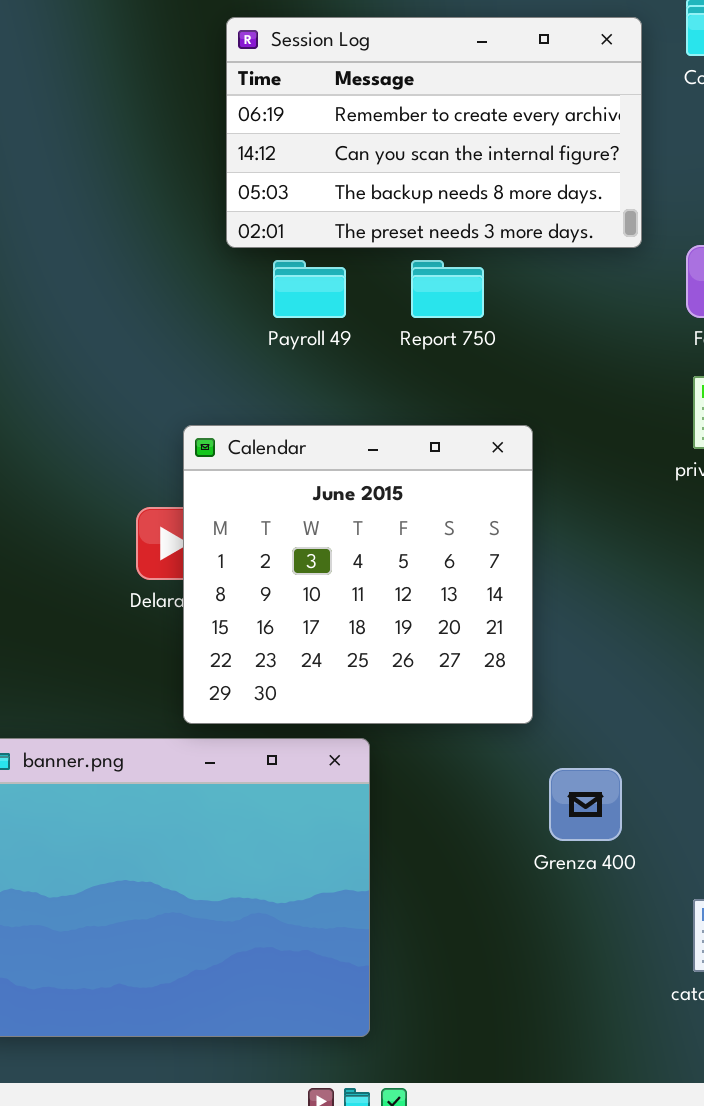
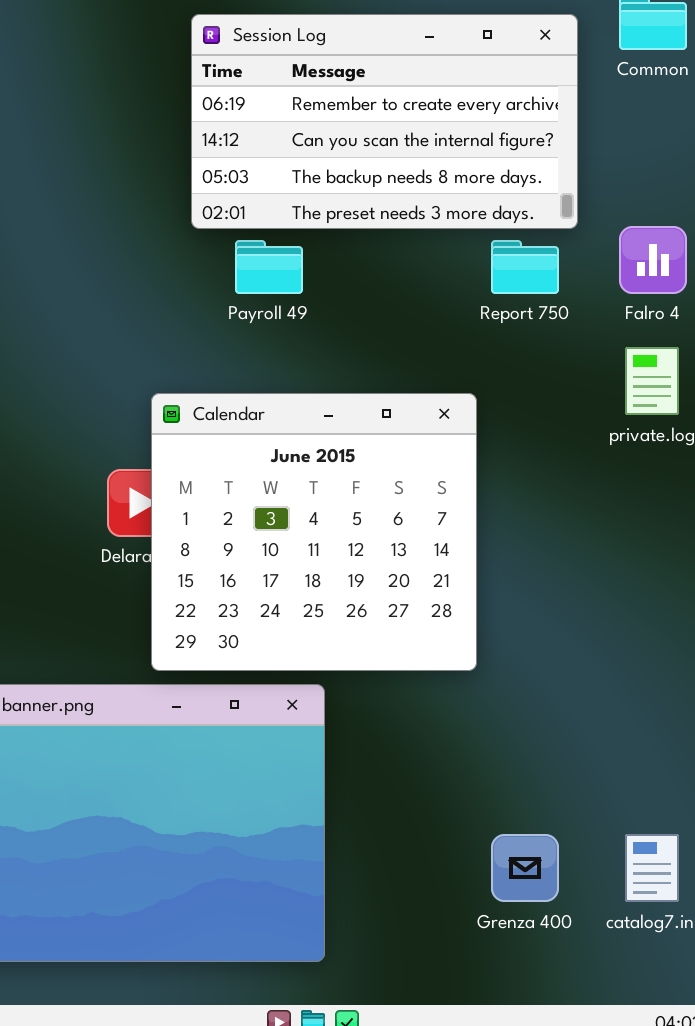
Report 750: [411,260,484,318] -> [491,240,559,294], moved
Grenza 400: [549,768,622,841] -> [491,834,559,902], moved

